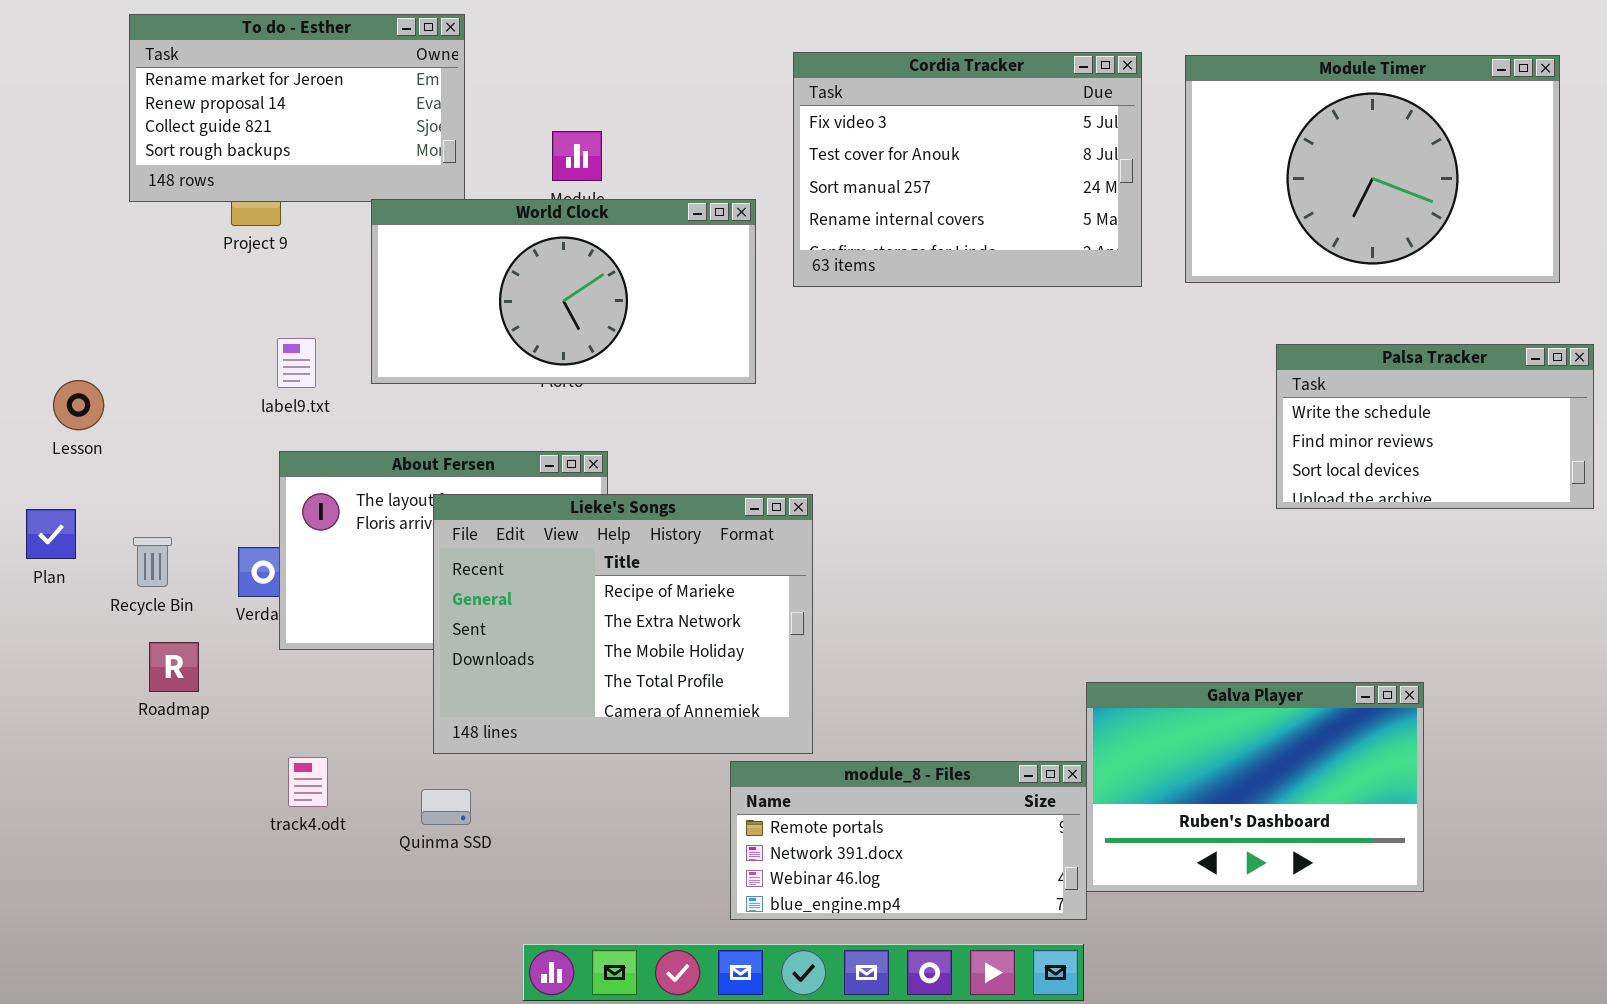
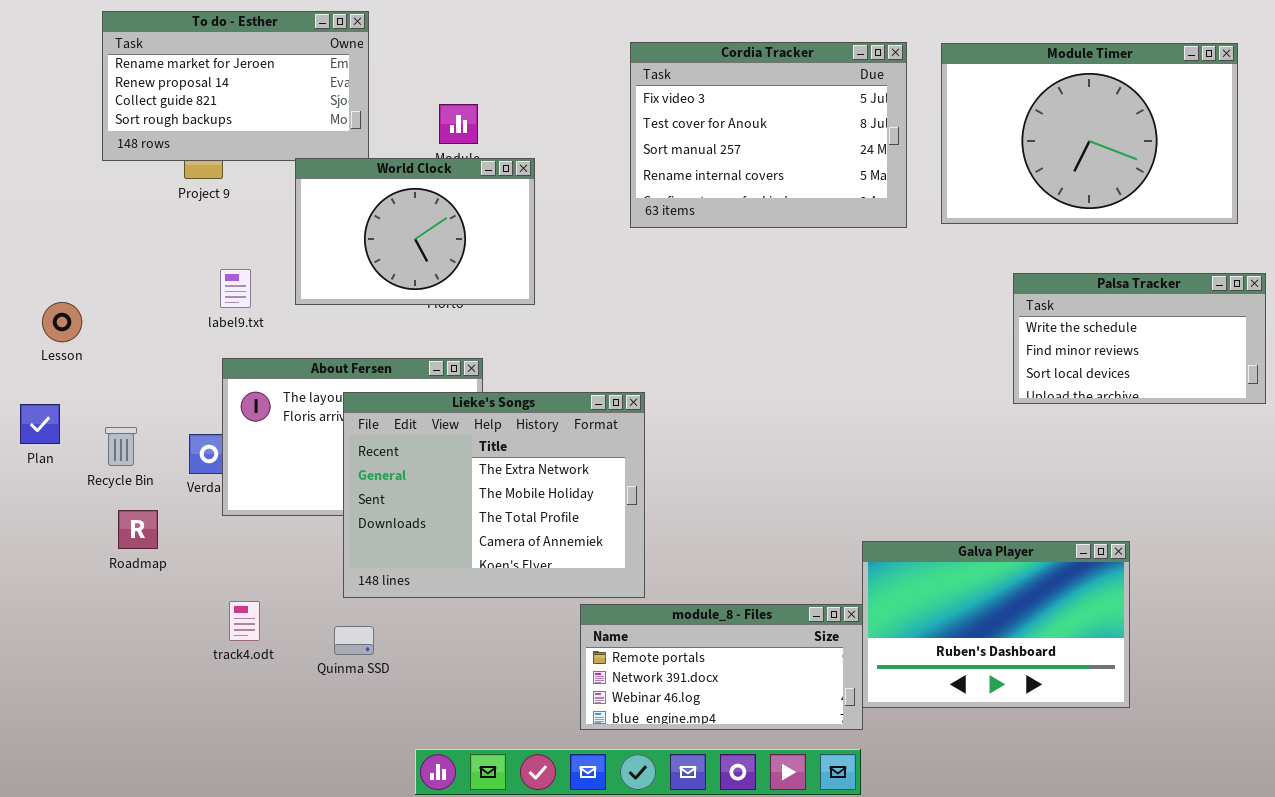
World Clock: [371,199,756,384] -> [295,158,535,305], resized
Lieke's Songs: [433,494,813,754] -> [343,392,645,598], scrolled down 1 row

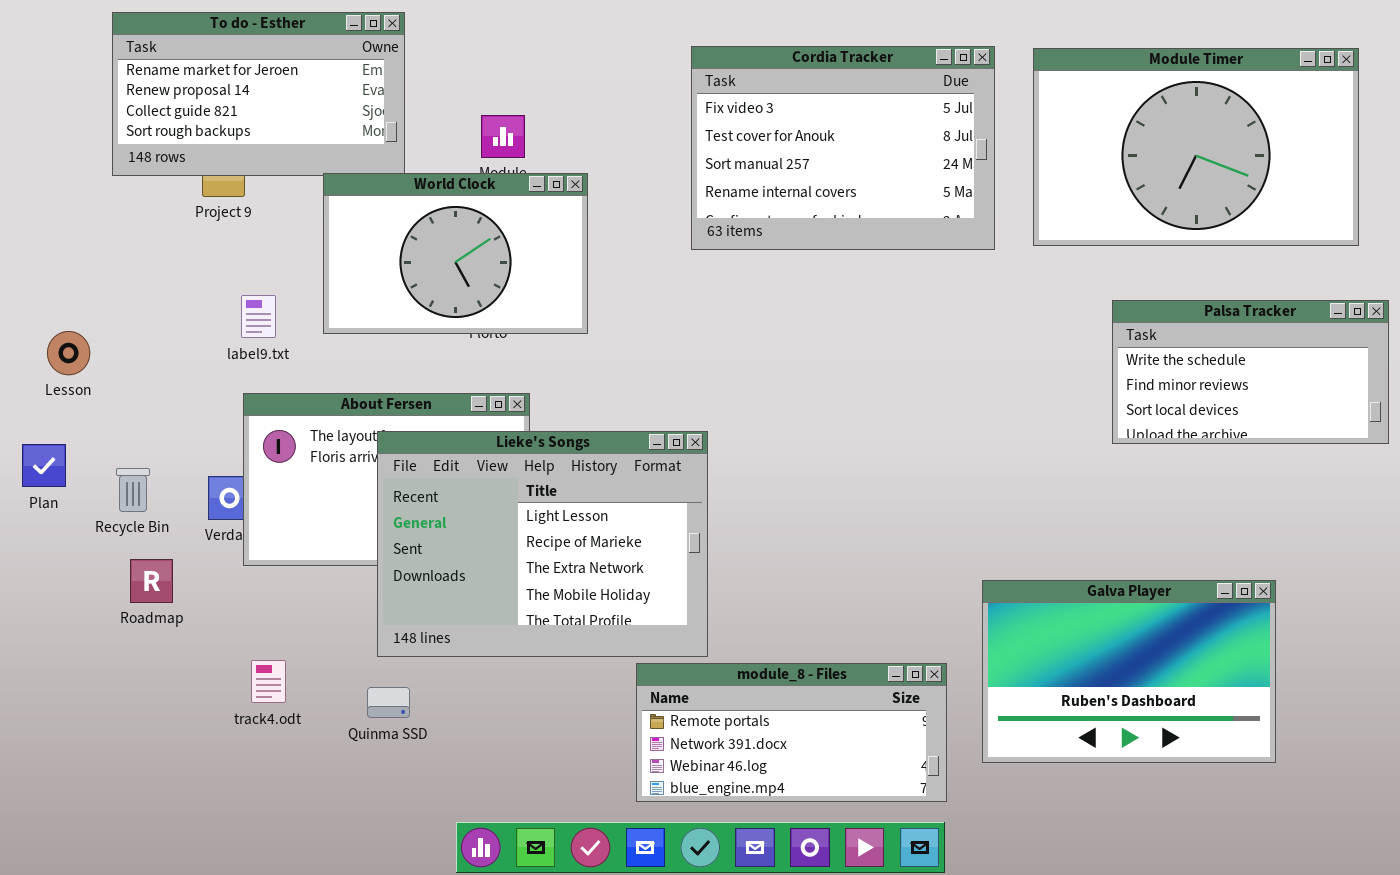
Lieke's Songs: [343,392,645,598] -> [377,431,708,657], scrolled up 2 rows
Galva Player: [862,541,1130,708] -> [982,580,1276,763], moved

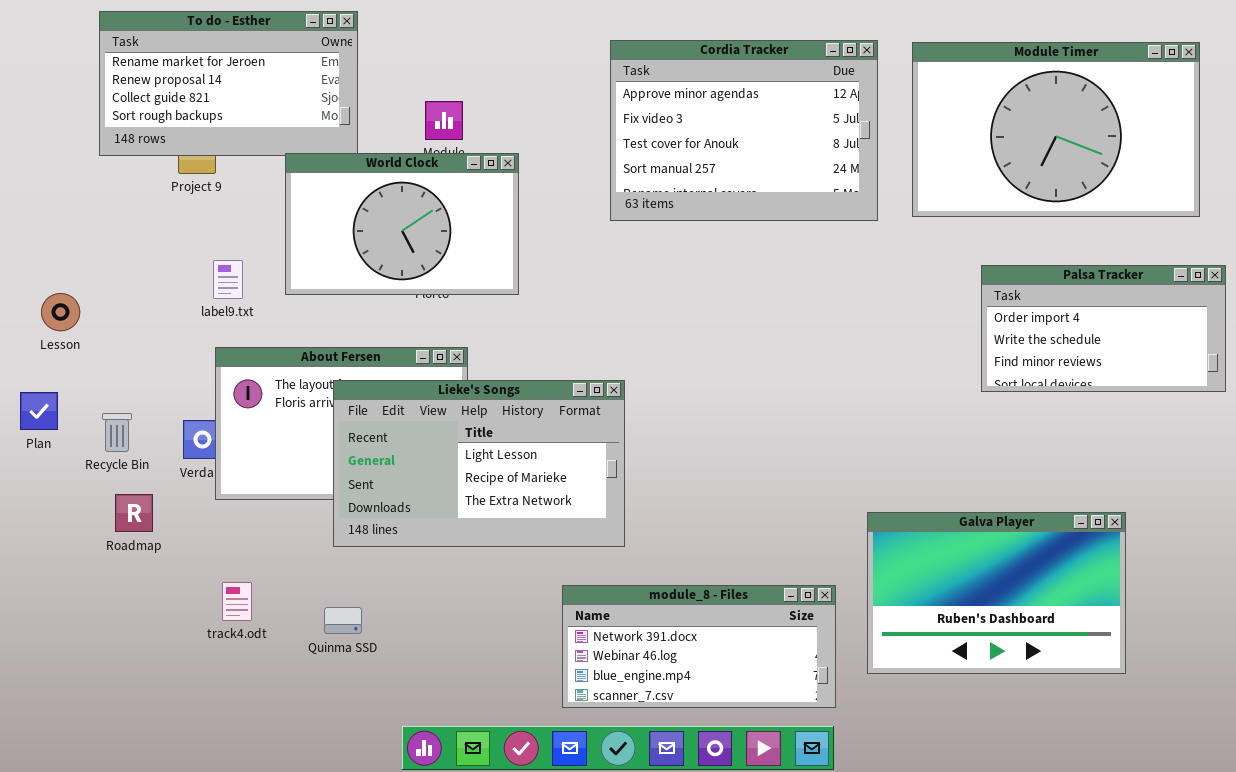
Cordia Tracker: [691,46,995,250] -> [610,40,878,221], scrolled up 1 row
Palsa Tracker: [1112,300,1389,444] -> [981,265,1226,392], scrolled up 1 row
Lieke's Songs: [377,431,708,657] -> [333,380,625,547], resized
module_8 - Files: [636,663,947,802] -> [562,585,836,708], scrolled down 1 row

